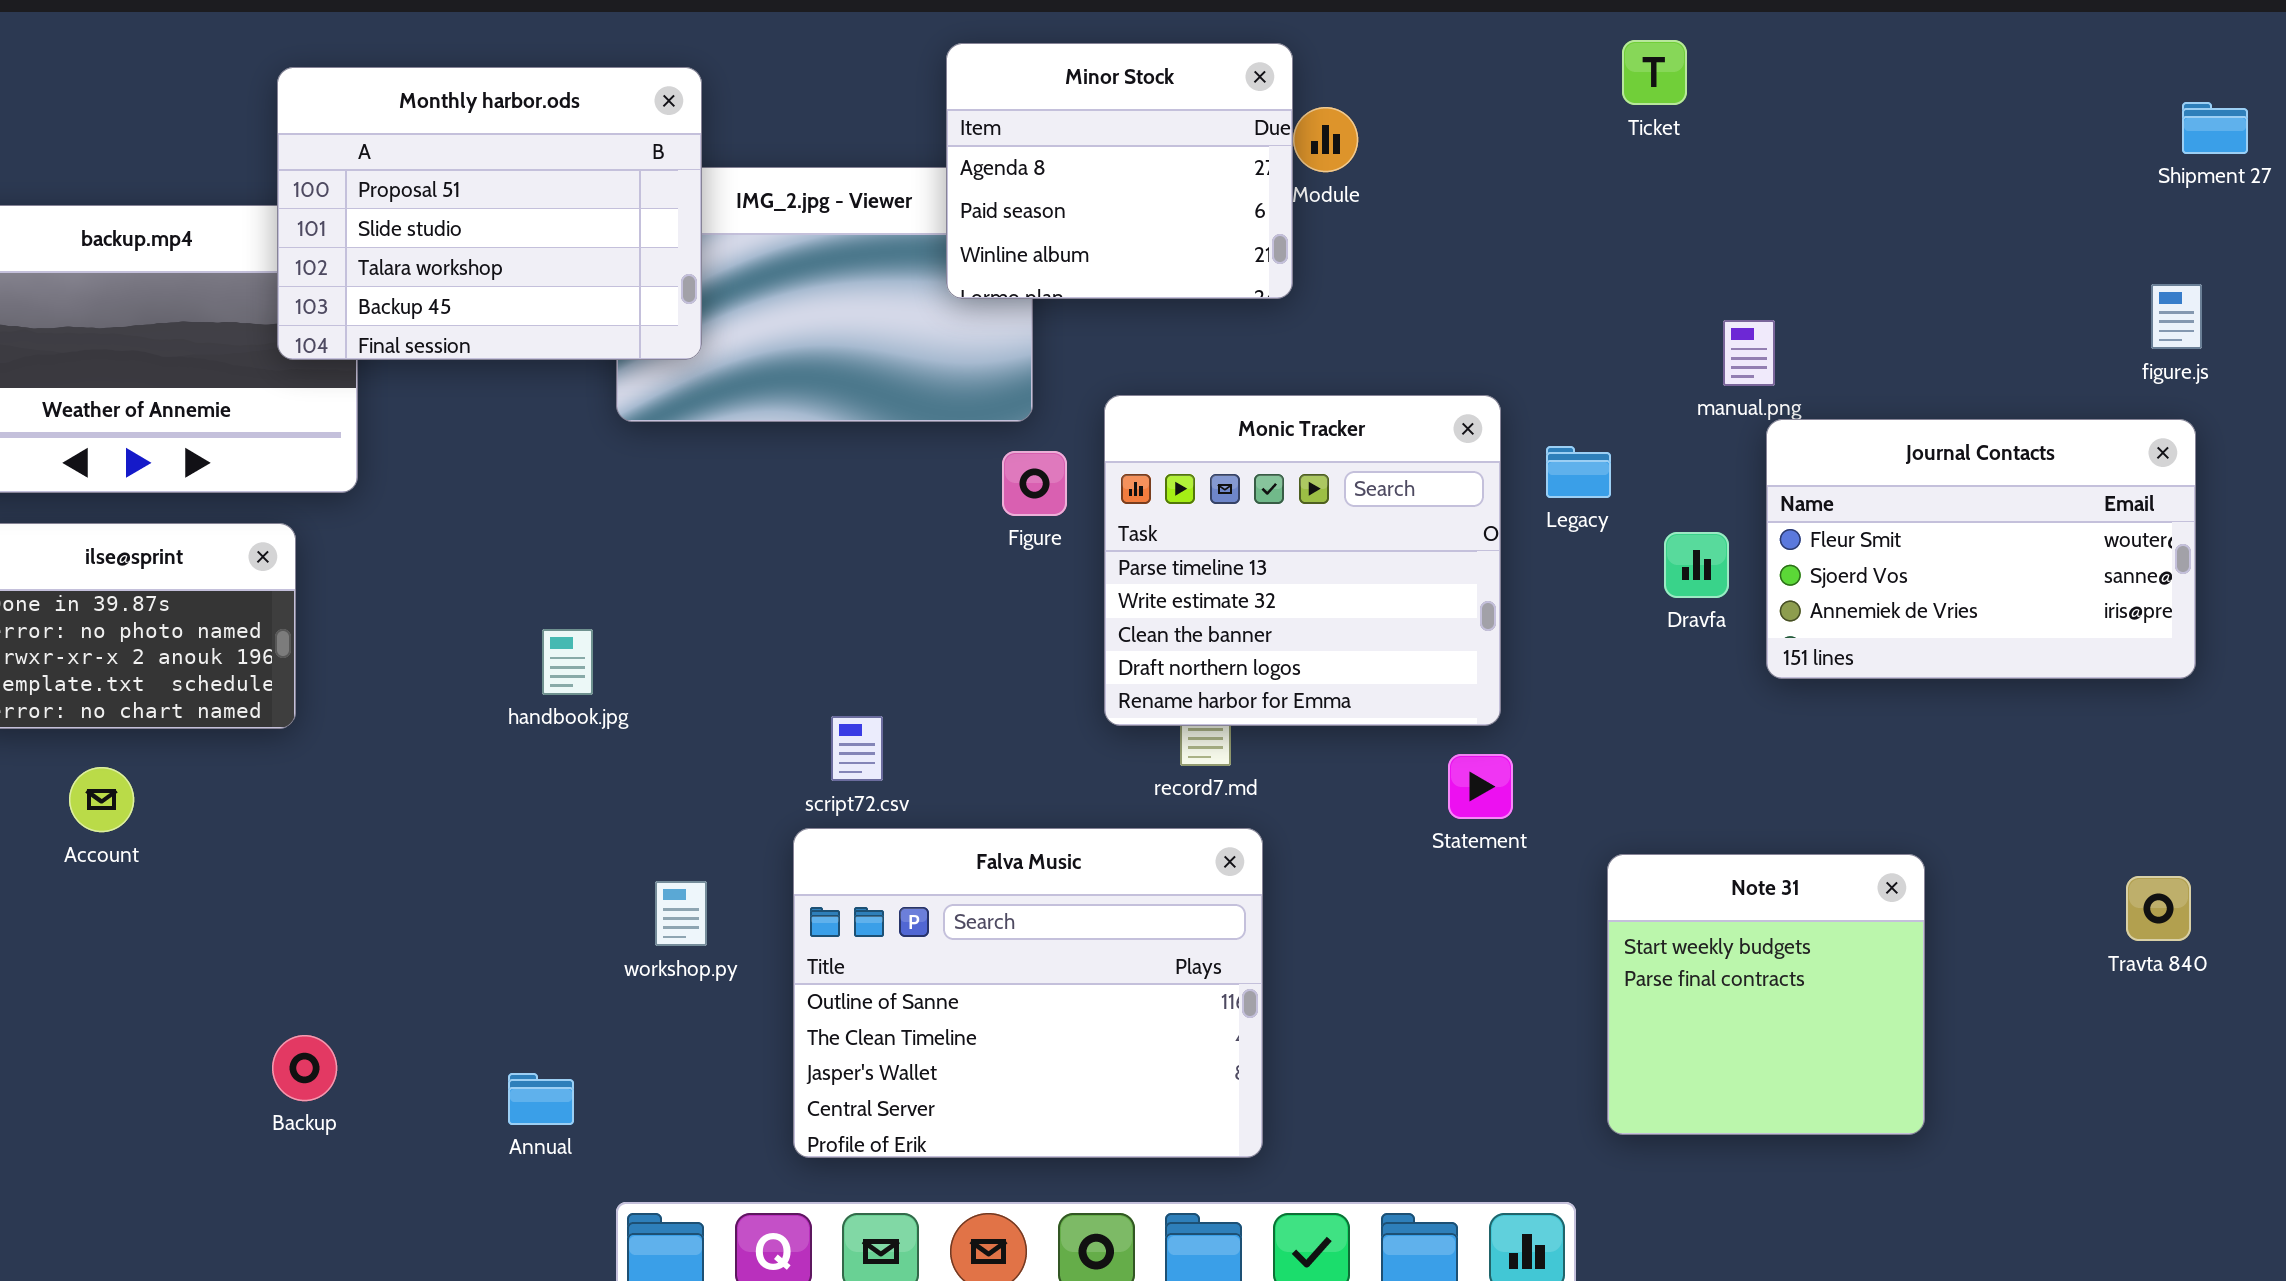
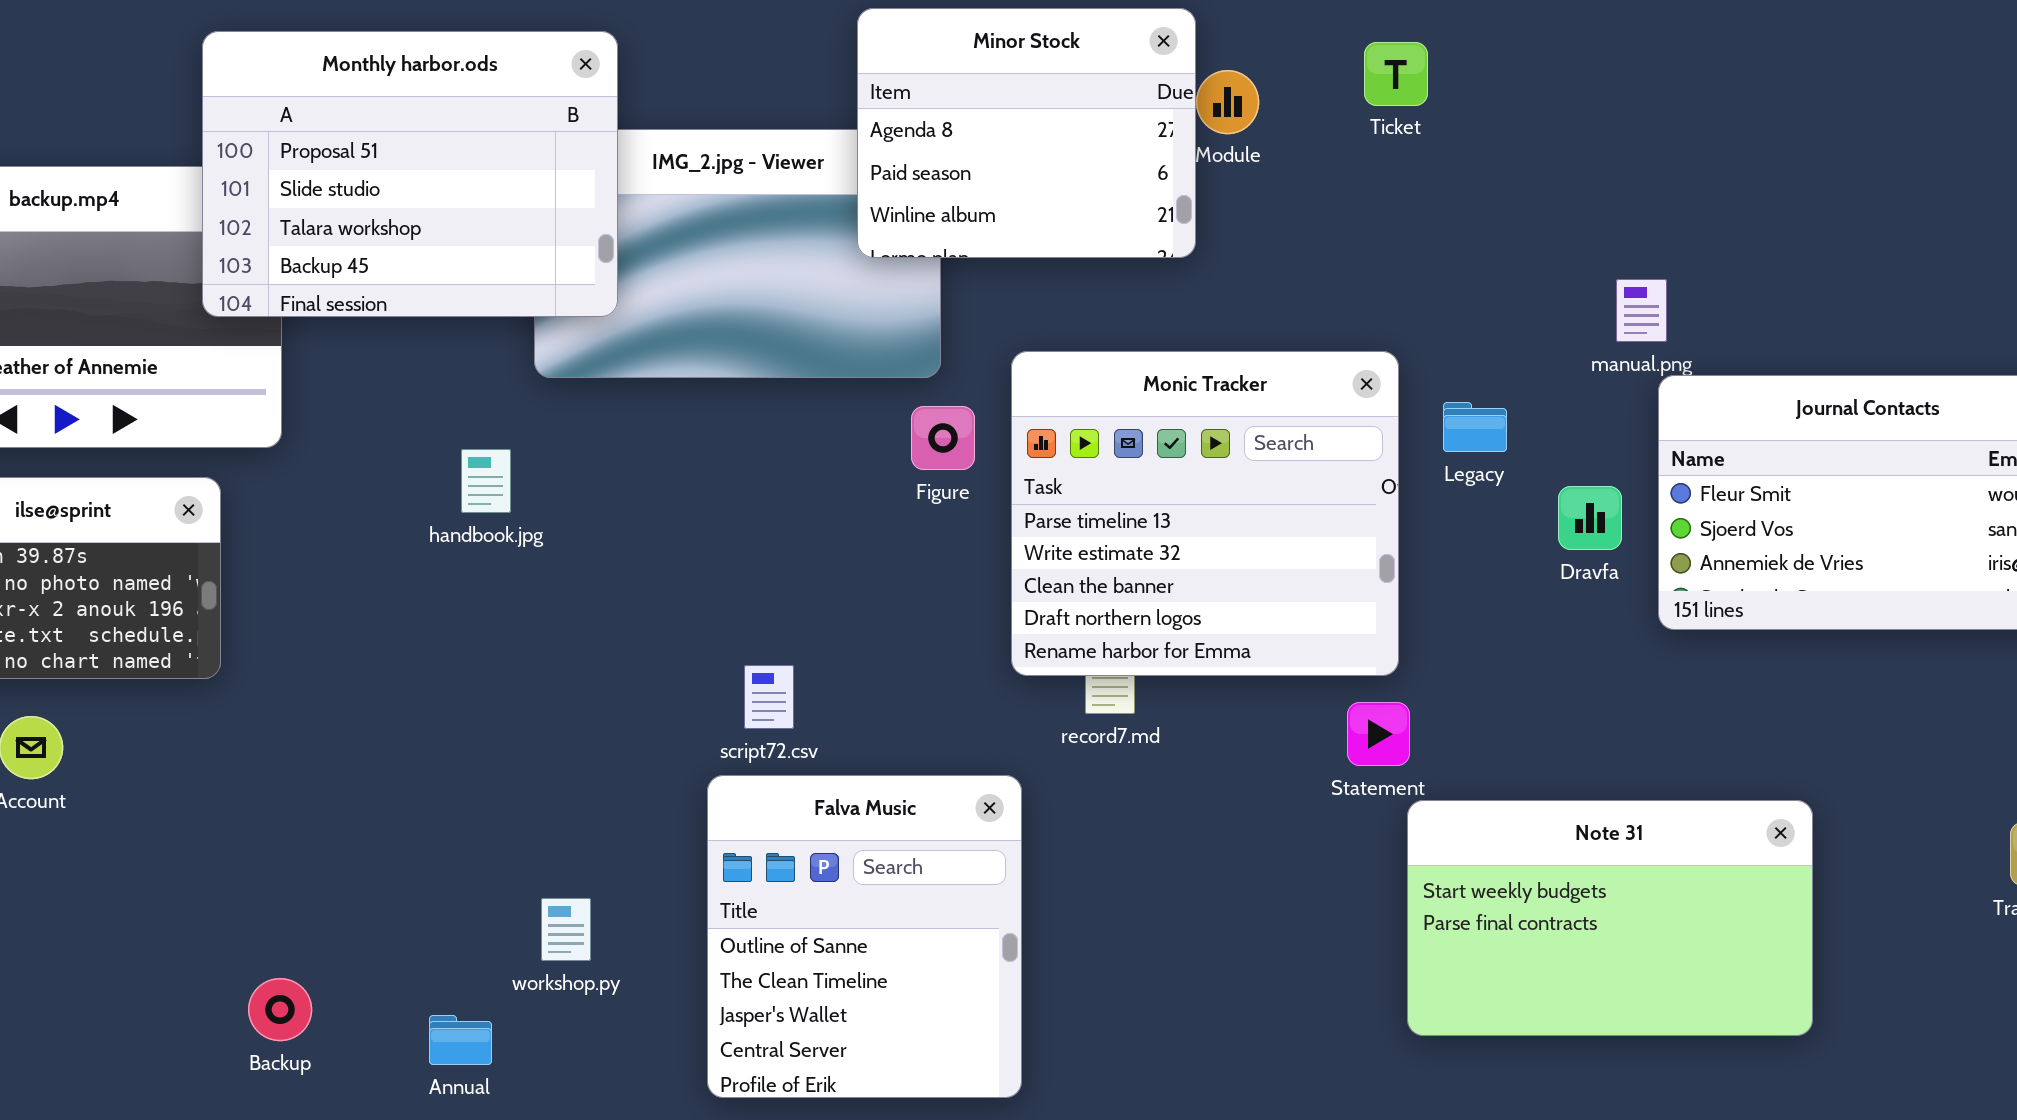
Ticket: [1622,40,1687,105] -> [1364,42,1428,106], moved
handbook.jpg: [542,629,593,695] -> [461,449,511,513], moved
Falva Music: [793,828,1263,1158] -> [707,775,1022,1098], resized
Note 31: [1607,854,1925,1135] -> [1407,800,1813,1036], resized
workshop.py: [655,881,707,946] -> [541,898,591,961], moved
Backup: [272,1035,337,1101] -> [248,978,312,1041], moved

